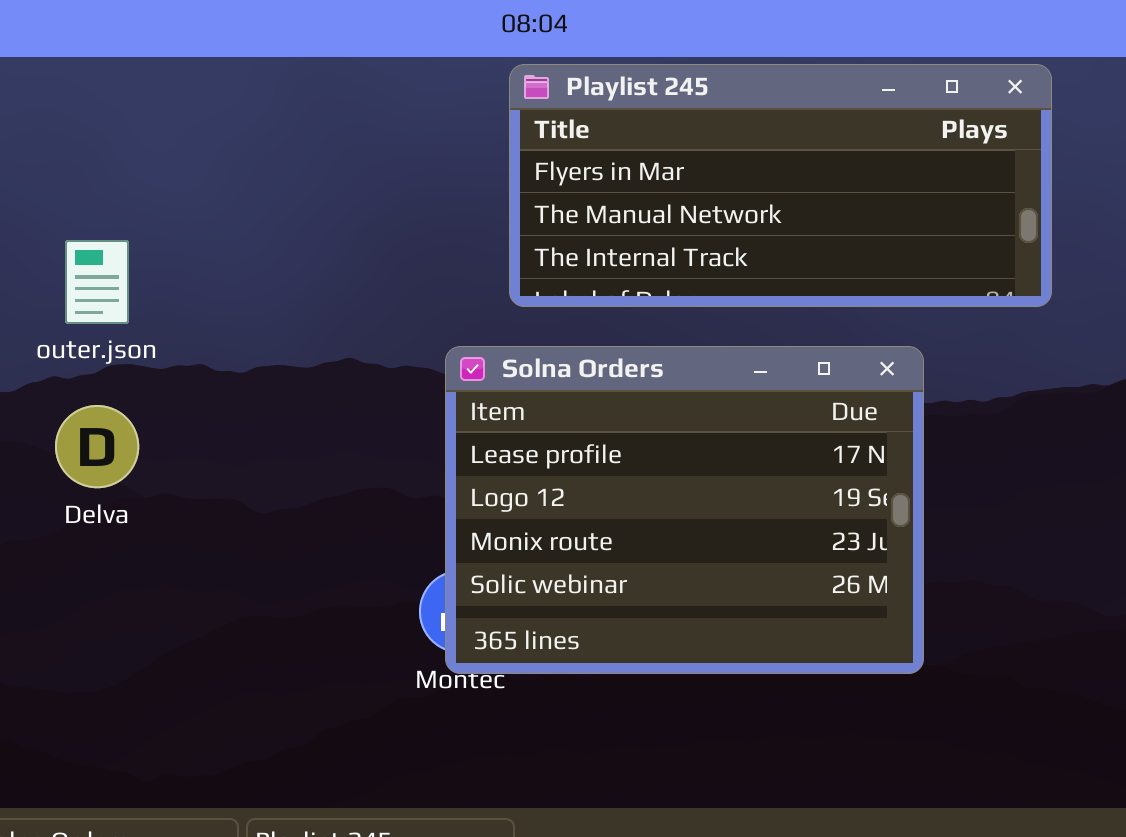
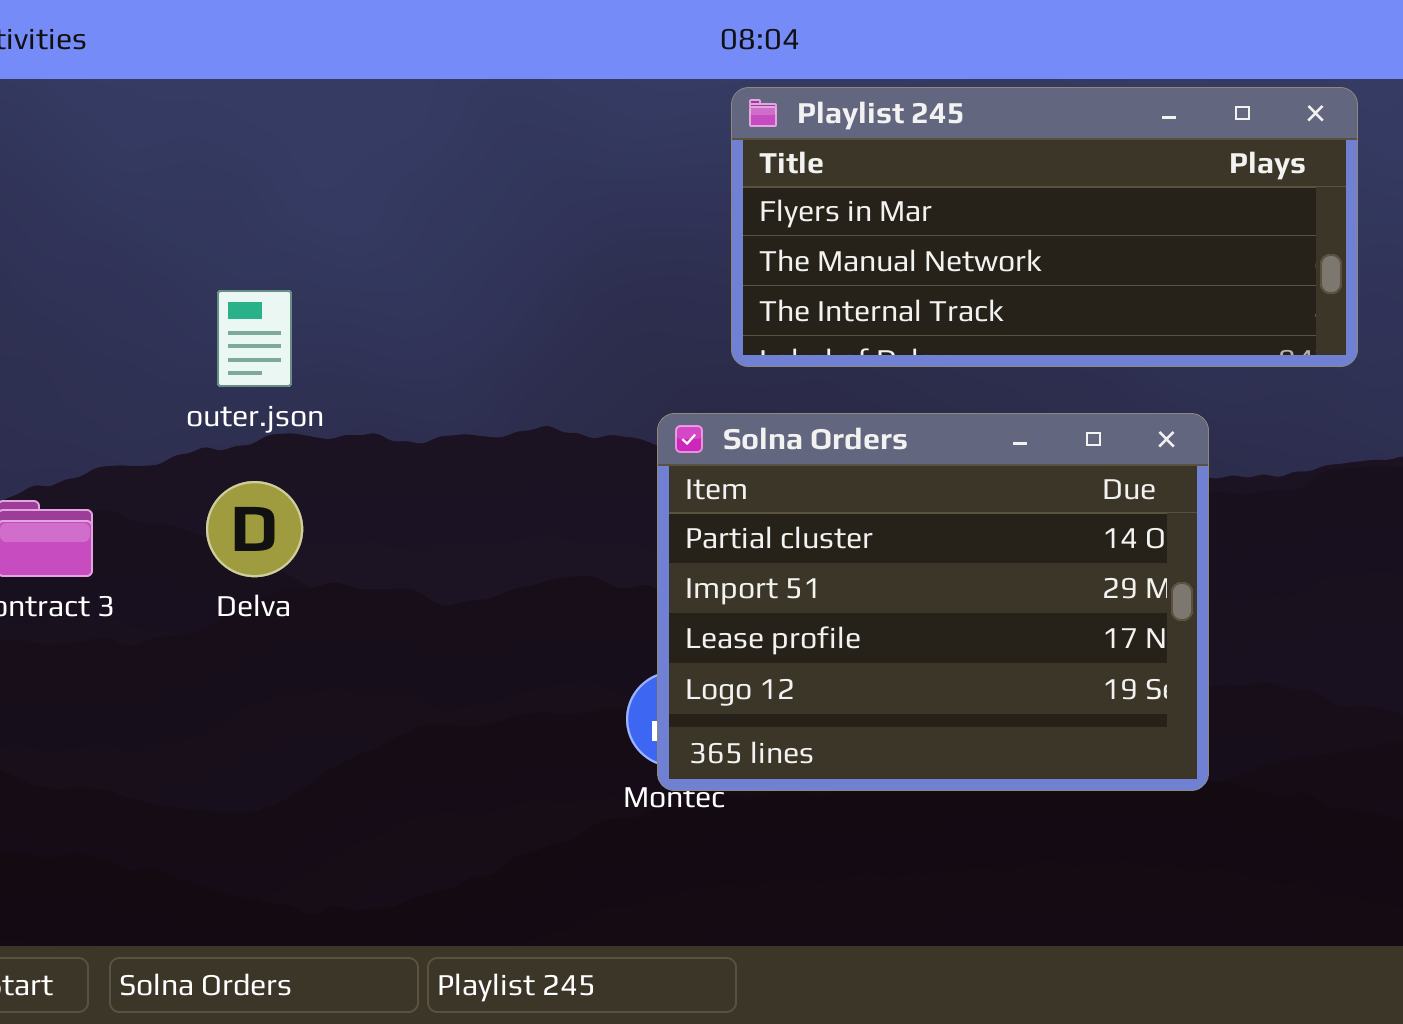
Solna Orders: [445,346,924,674] -> [657,413,1209,791], scrolled up 2 rows

